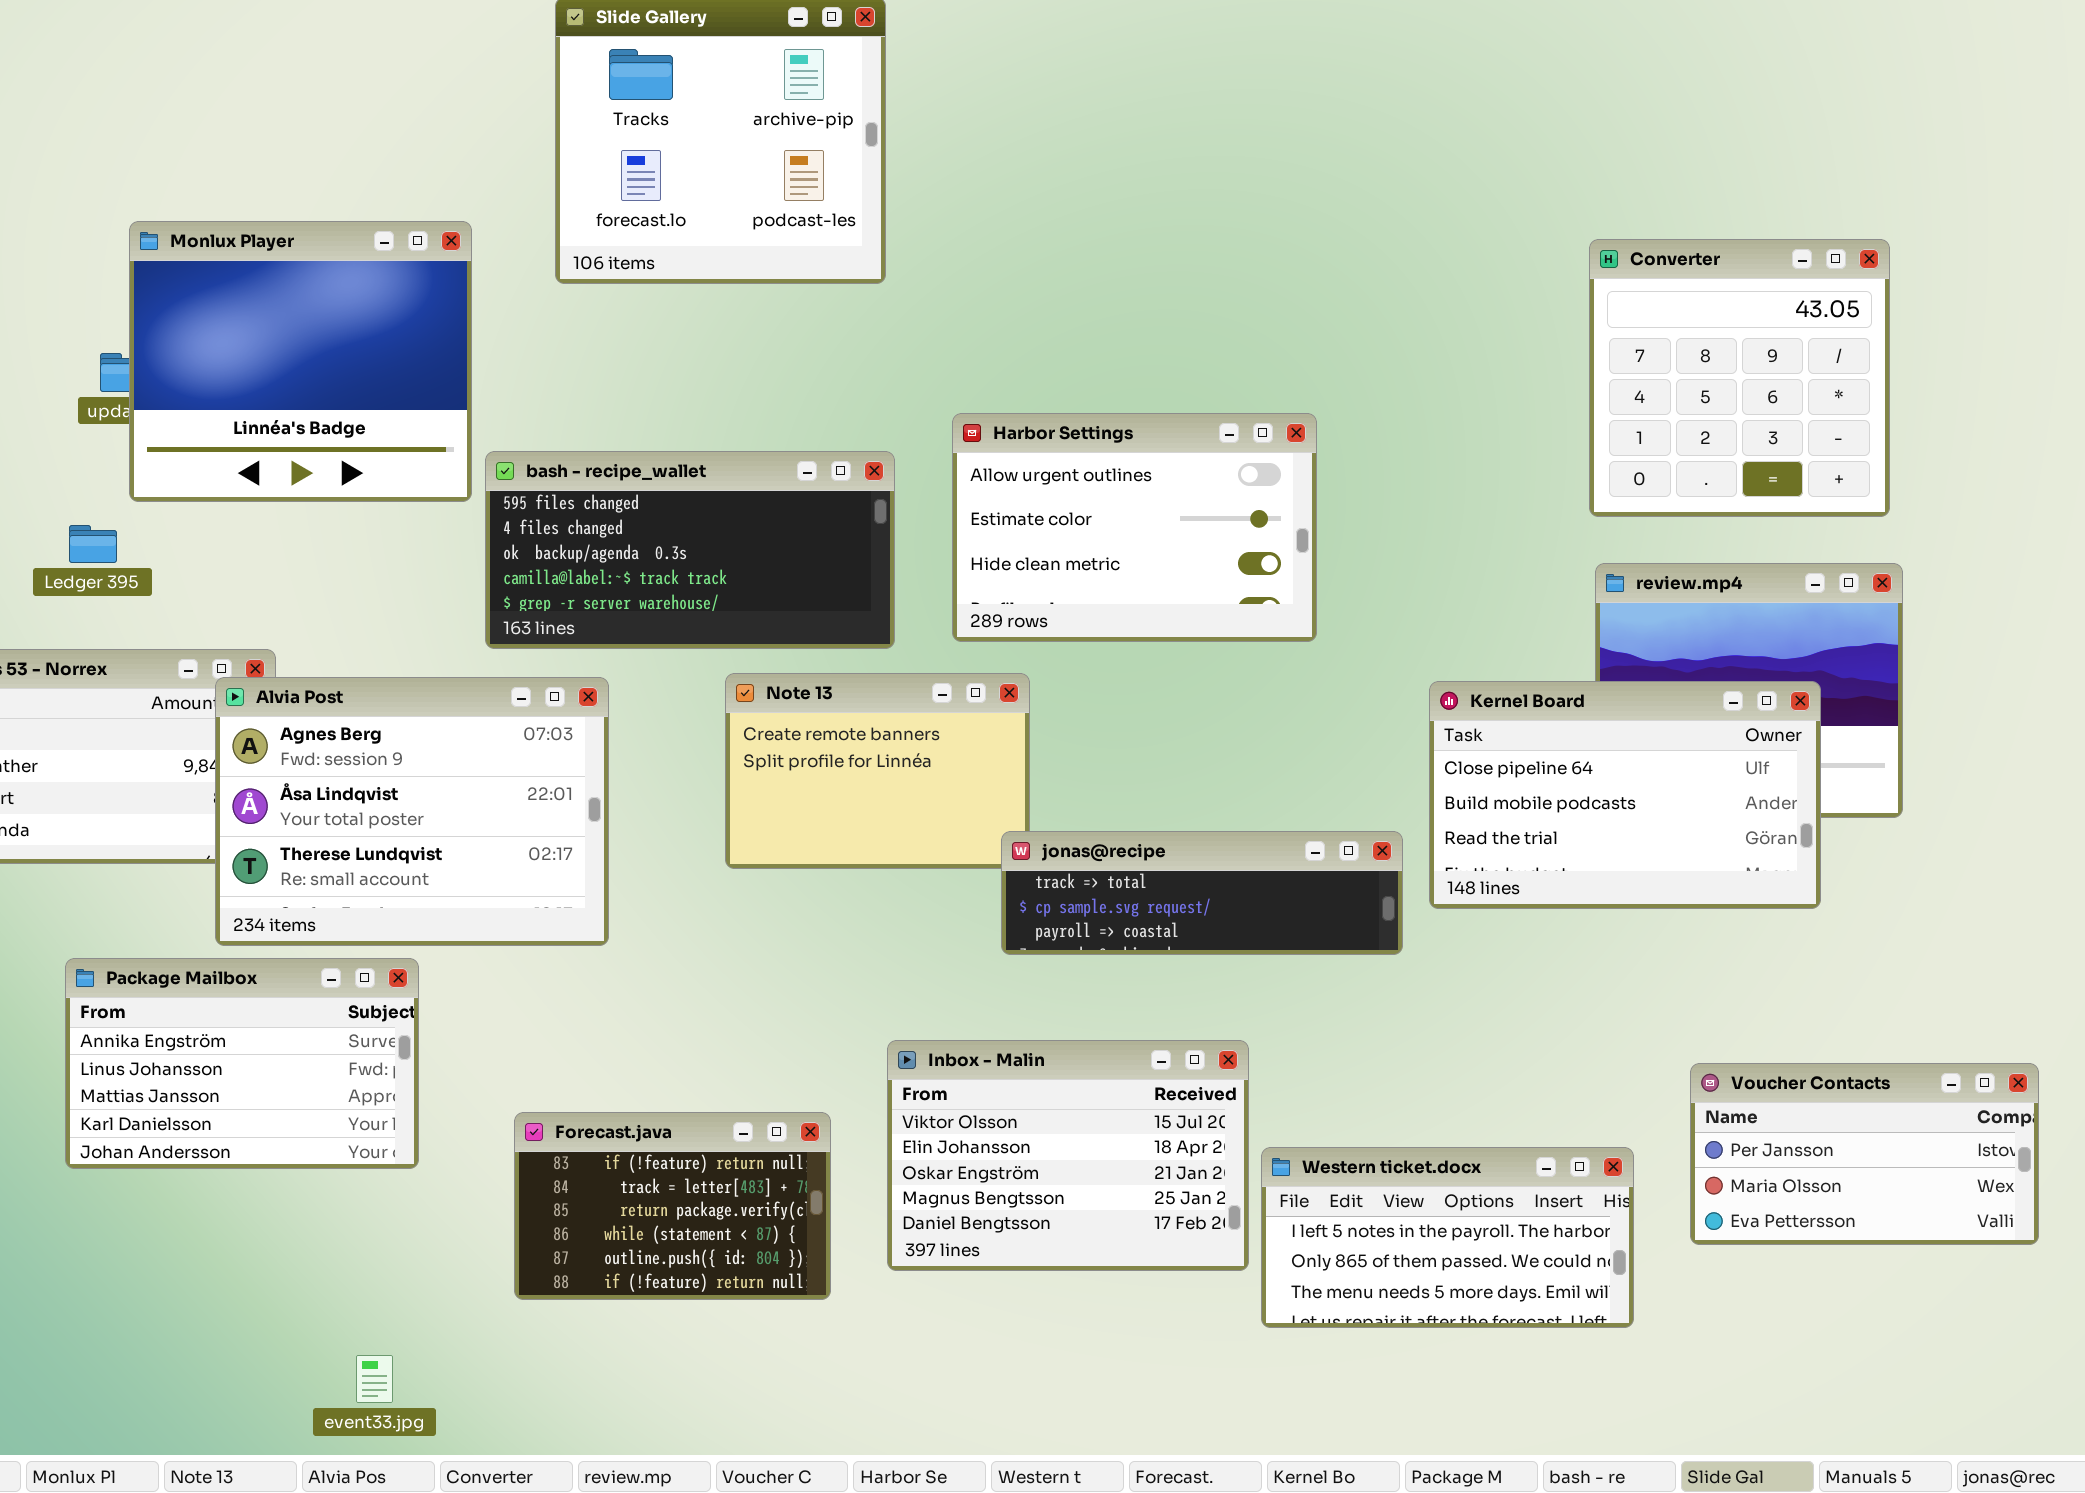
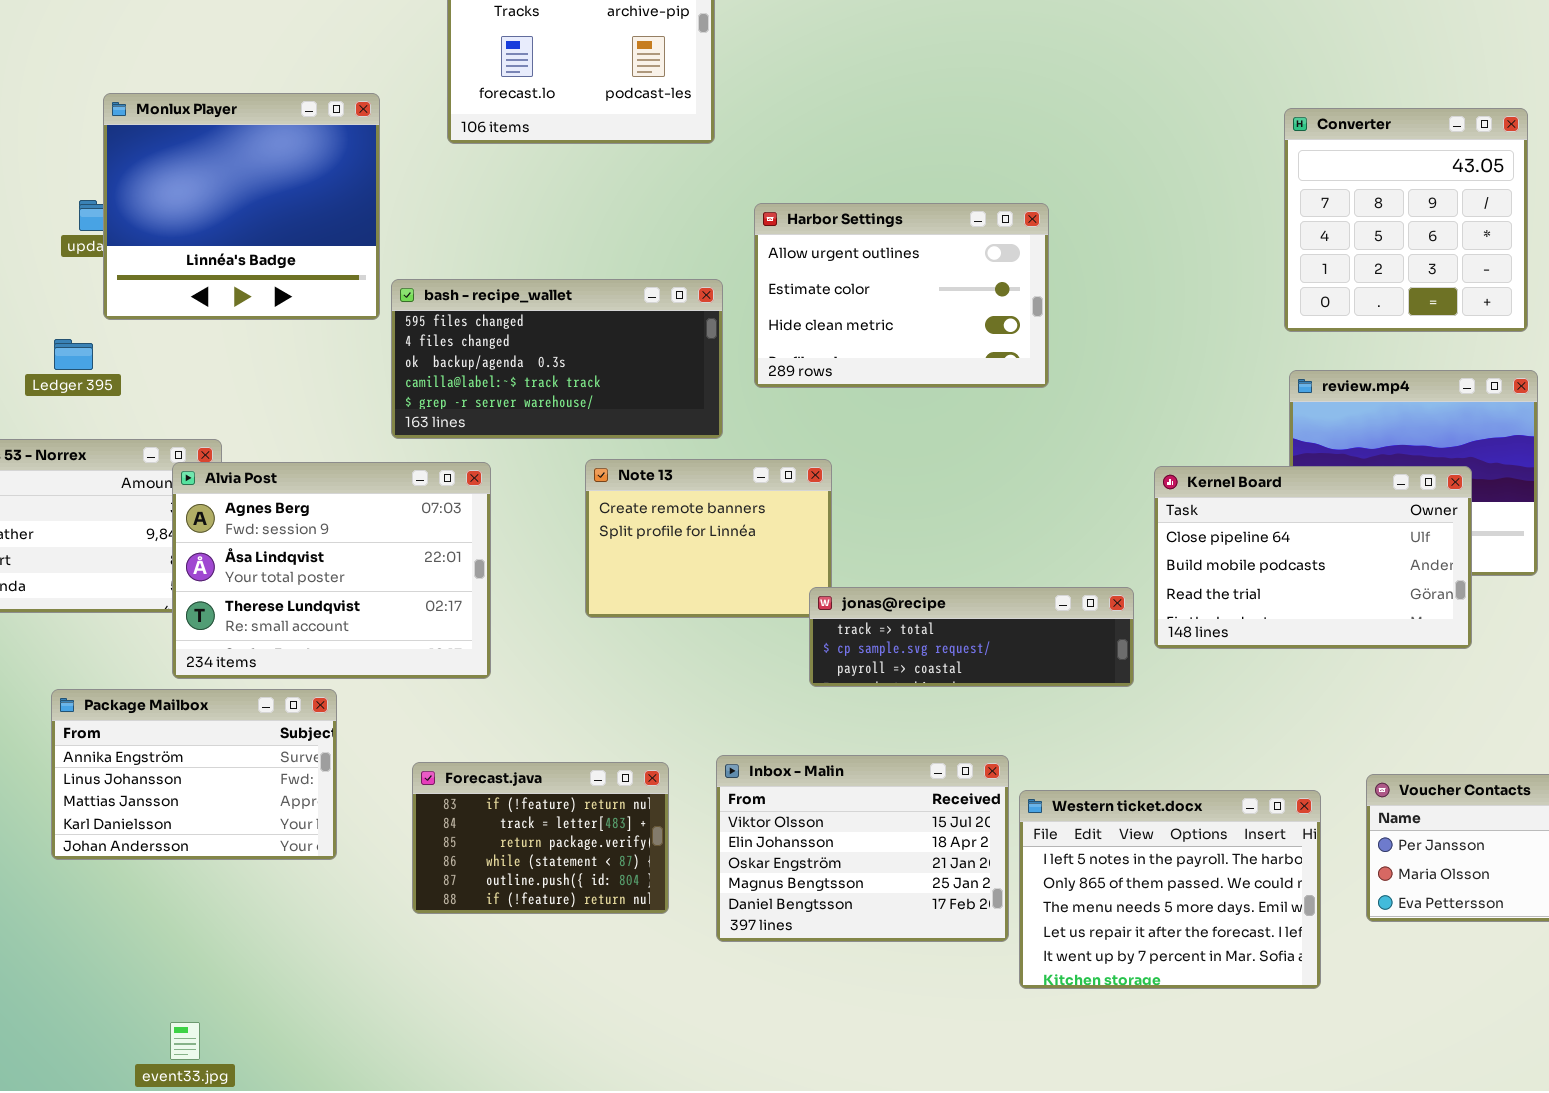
Harbor Settings: [952,413,1317,642] -> [754,203,1049,388], moved
Forecast.java: [514,1112,831,1300] -> [412,762,669,914], moved
Western ticket.docx: [1261,1147,1634,1328] -> [1019,790,1321,989], resized
event33.jpg: [356,1355,393,1403] -> [170,1022,200,1060], moved

